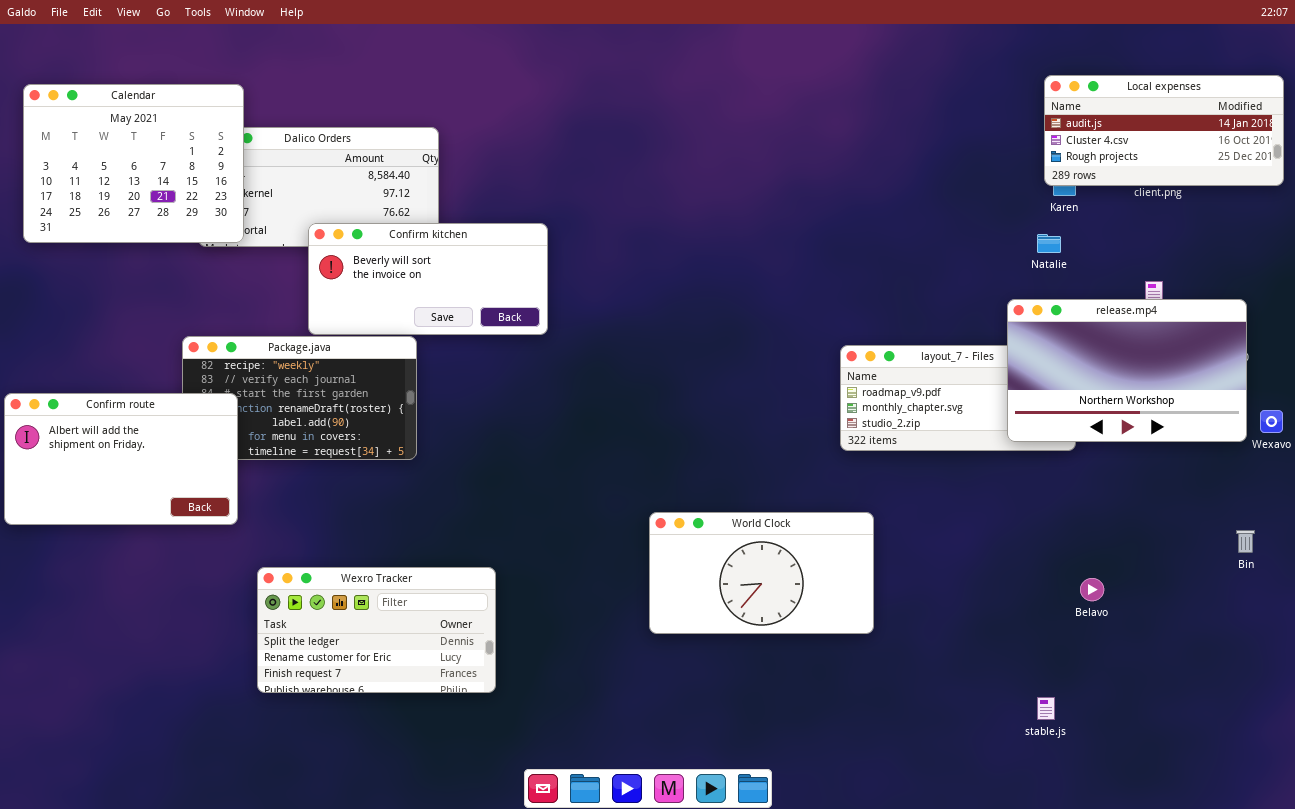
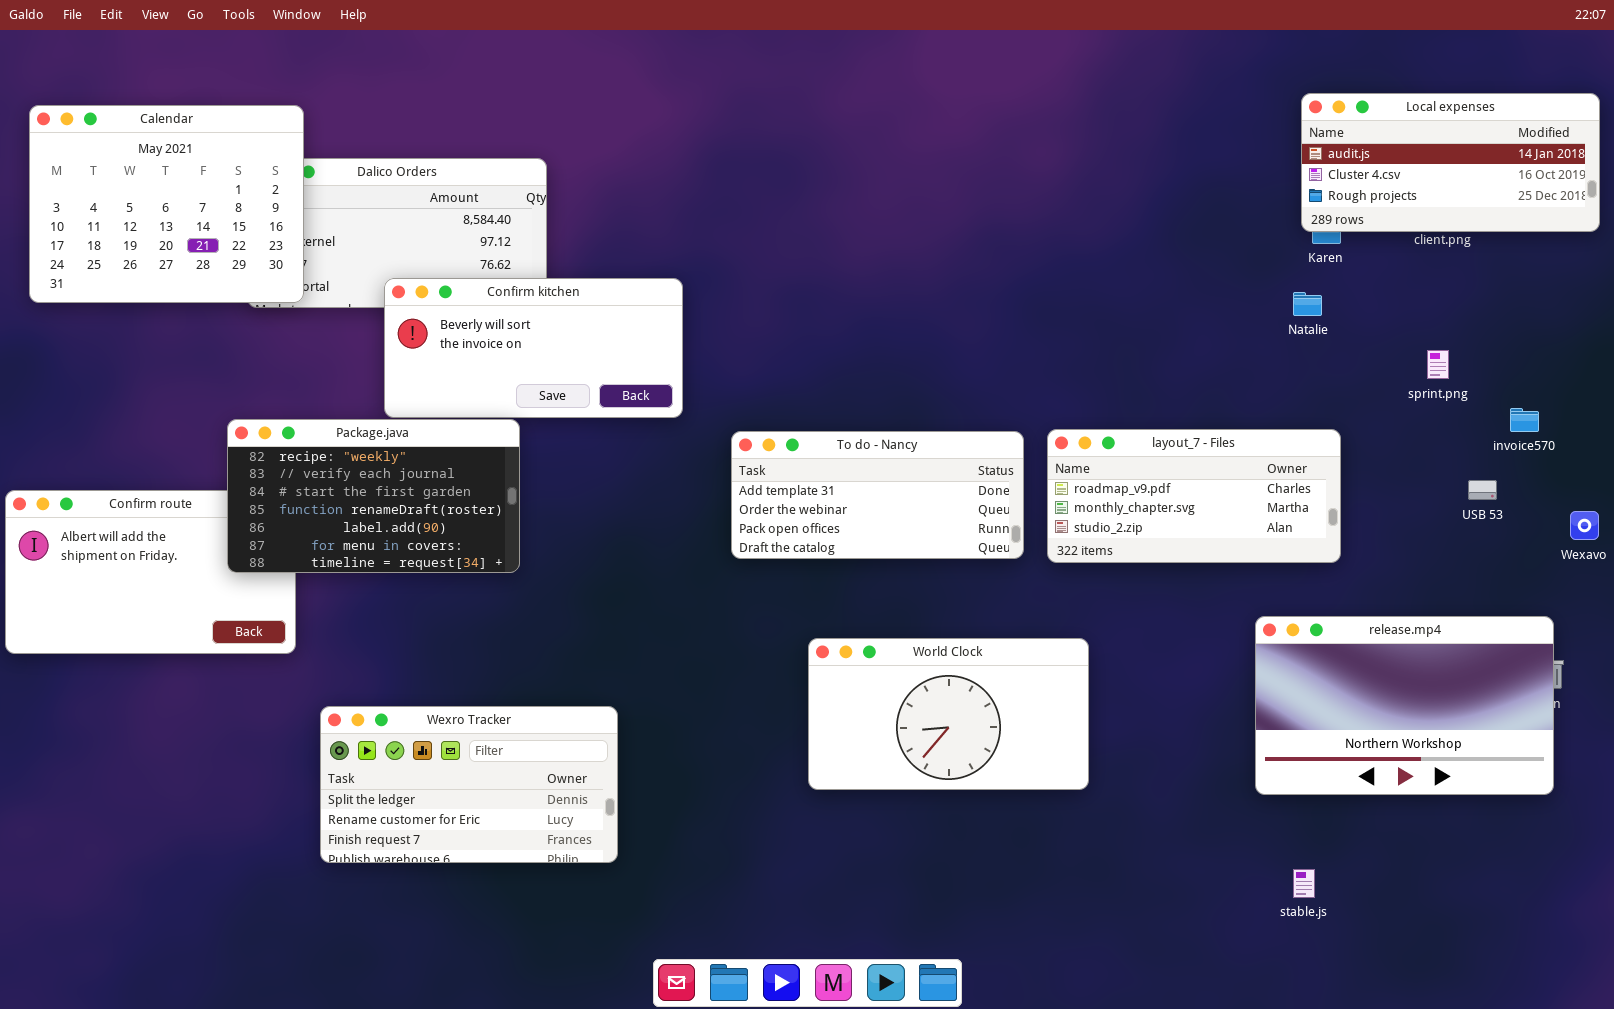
release.mp4: [1007,299,1247,442] -> [1255,616,1554,795], moved
Package.java: [182,336,417,460] -> [227,419,520,573], raised
To do - Nancy: none -> [731,431,1024,559], opened

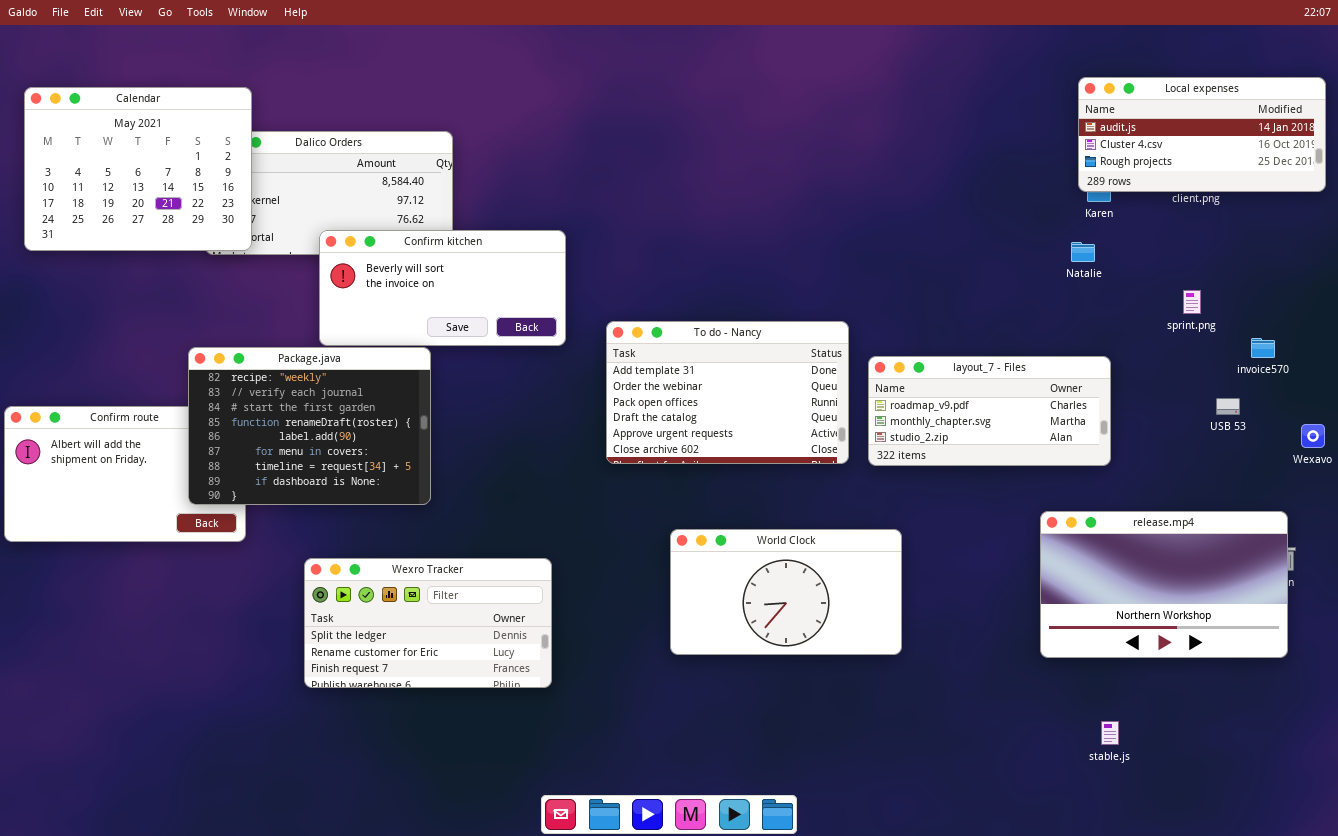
Package.java: [227,419,520,573] -> [188,347,431,505], resized
To do - Nancy: [731,431,1024,559] -> [606,321,849,464], resized
Wexro Tracker: [320,706,618,863] -> [304,558,552,688], moved
stable.js: [1293,869,1315,898] -> [1101,721,1119,745], moved

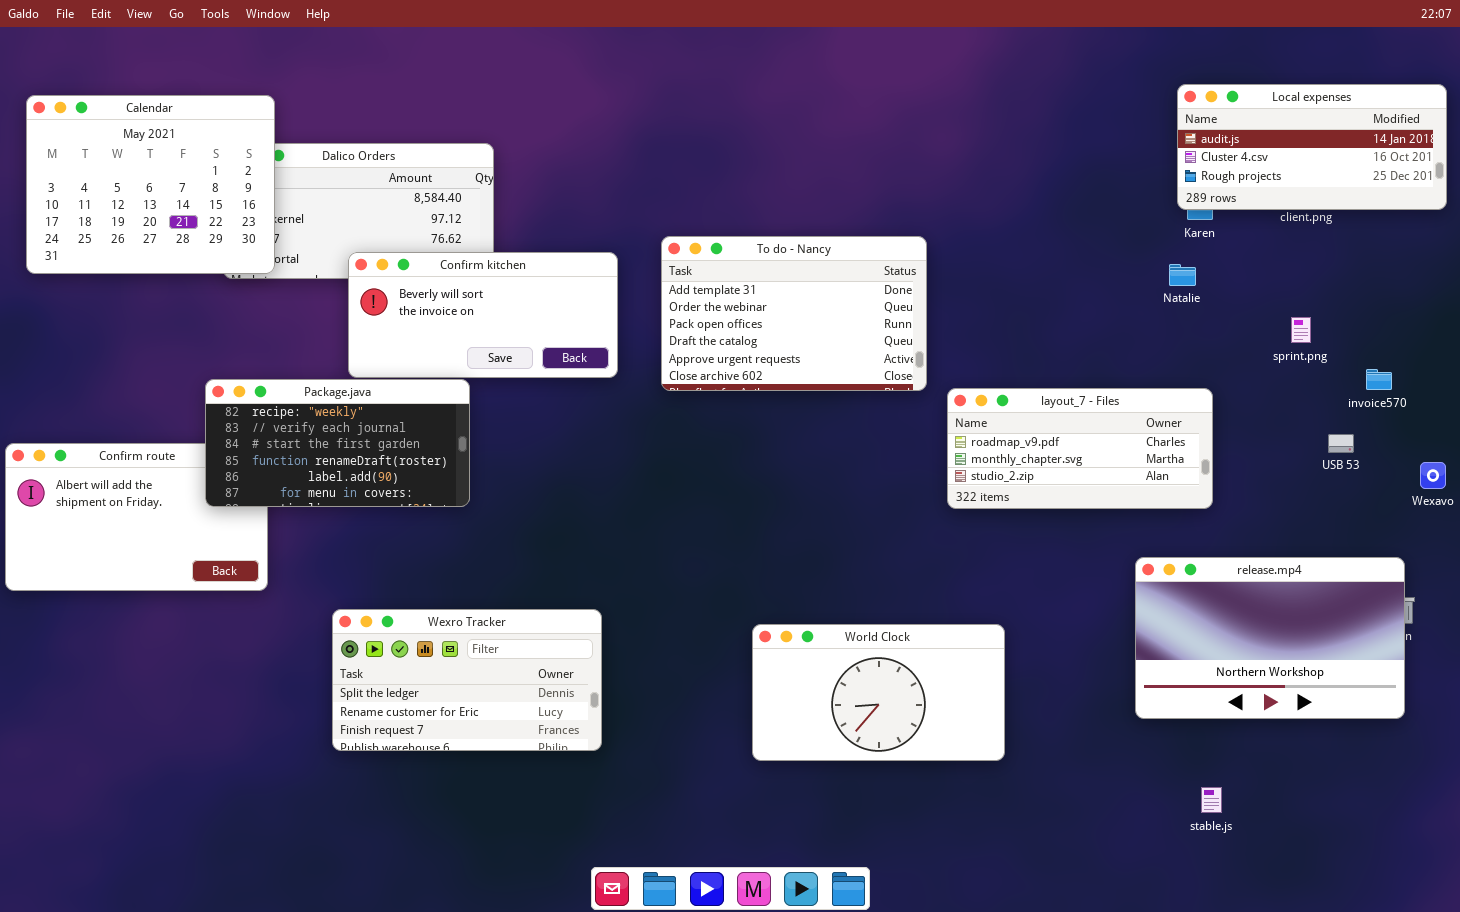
To do - Nancy: [606,321,849,464] -> [661,236,927,391], moved
Package.java: [188,347,431,505] -> [205,379,470,507], resized
World Clock: [670,529,902,655] -> [752,624,1005,761], moved

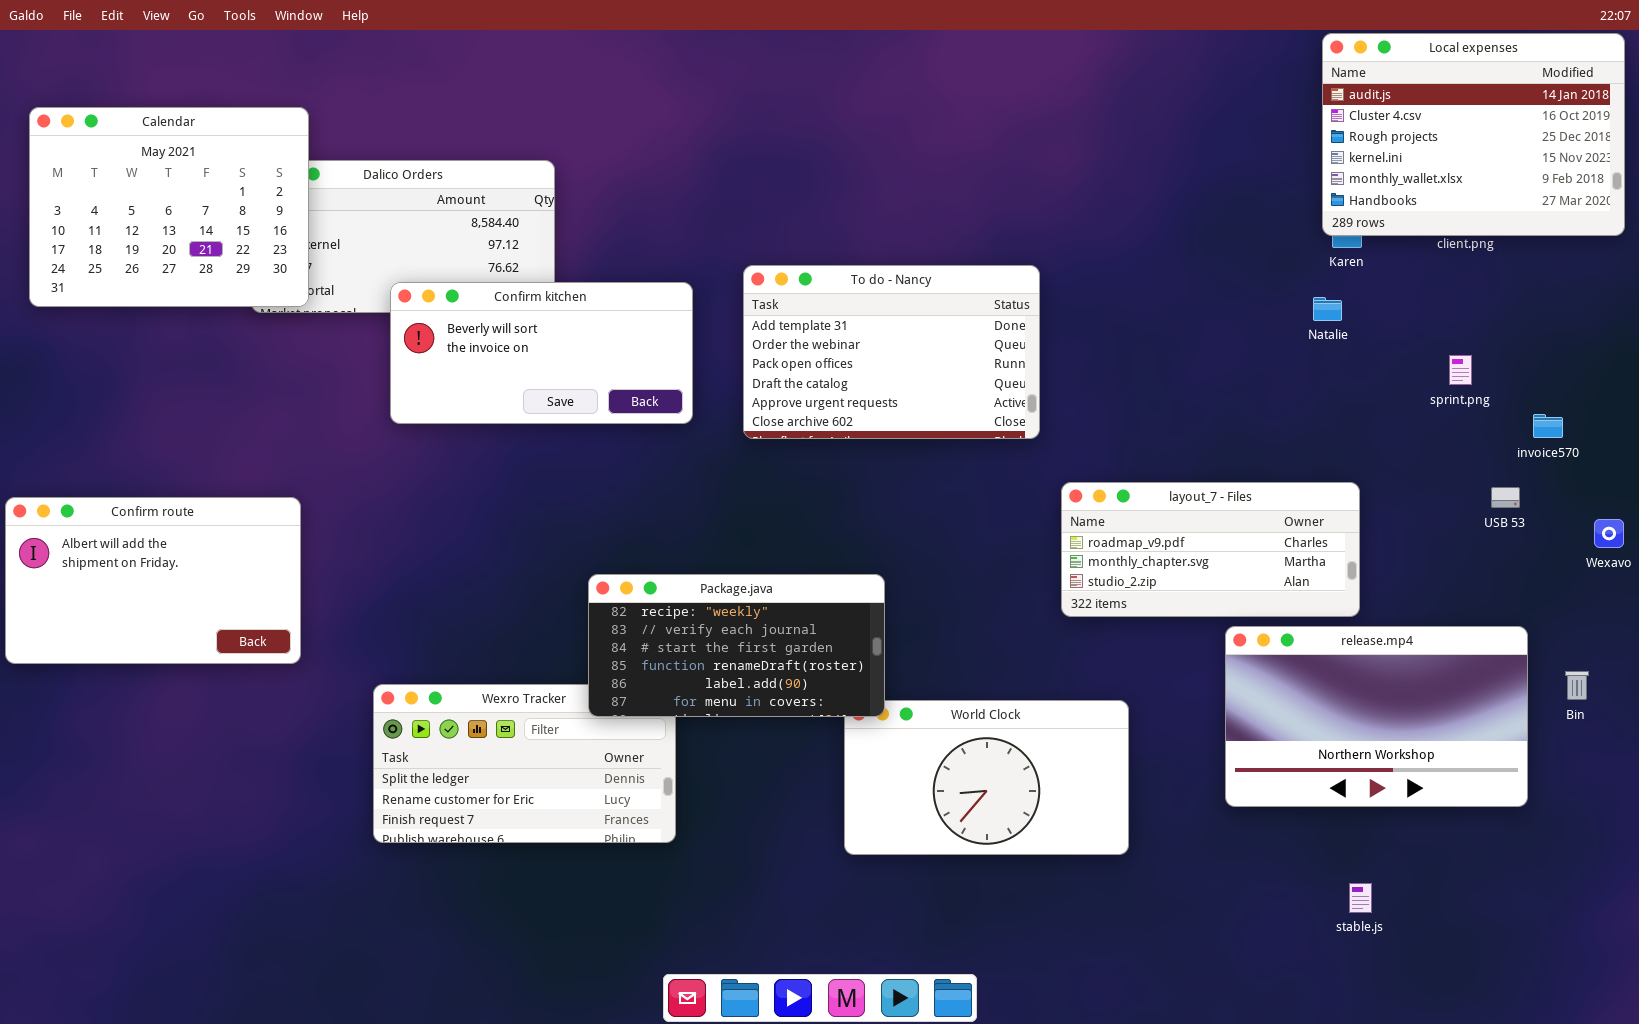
Local expenses: [1177,84,1447,210] -> [1322,33,1625,236], resized
Package.java: [205,379,470,507] -> [588,574,885,717], moved
layout_7 - Files: [947,388,1213,509] -> [1061,482,1360,617], moved
release.mp4: [1135,557,1405,719] -> [1225,626,1528,807], moved

